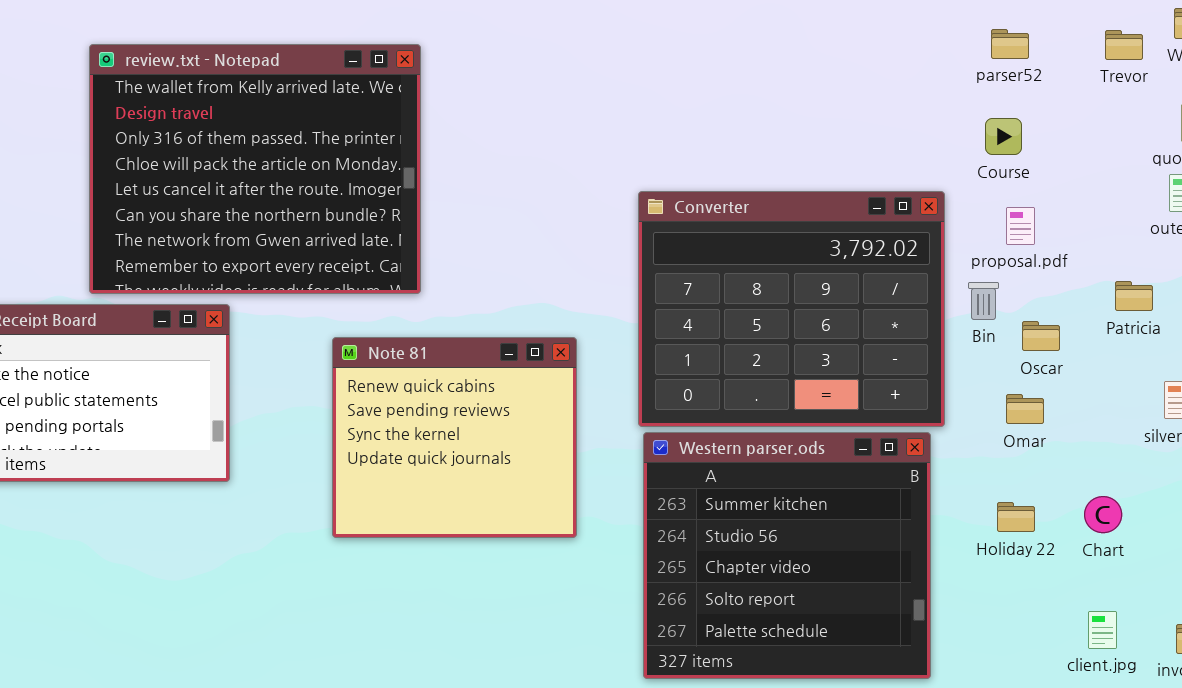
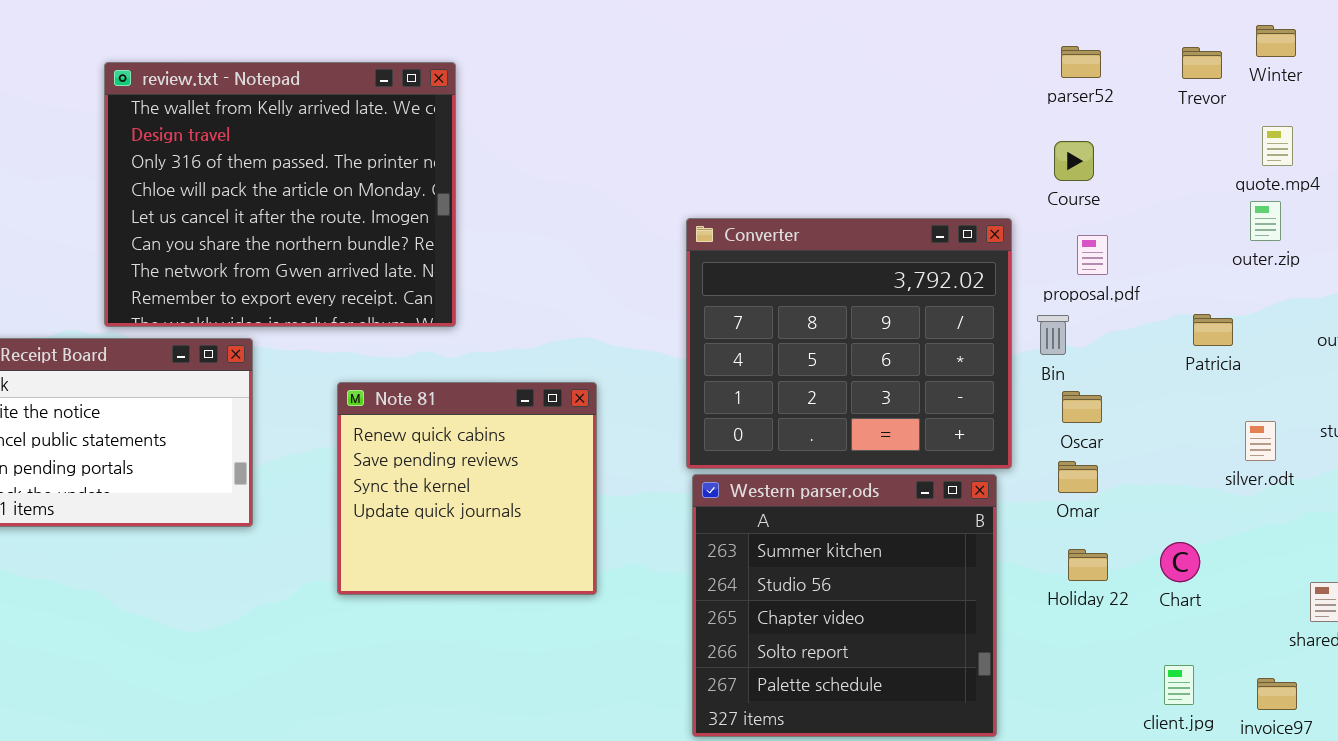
Oscar: [1022,321,1060,351] -> [1062,391,1102,423], moved
Note 81: [332,337,577,538] -> [337,382,597,595], moved
Omar: [1006,394,1044,424] -> [1058,461,1098,493], moved

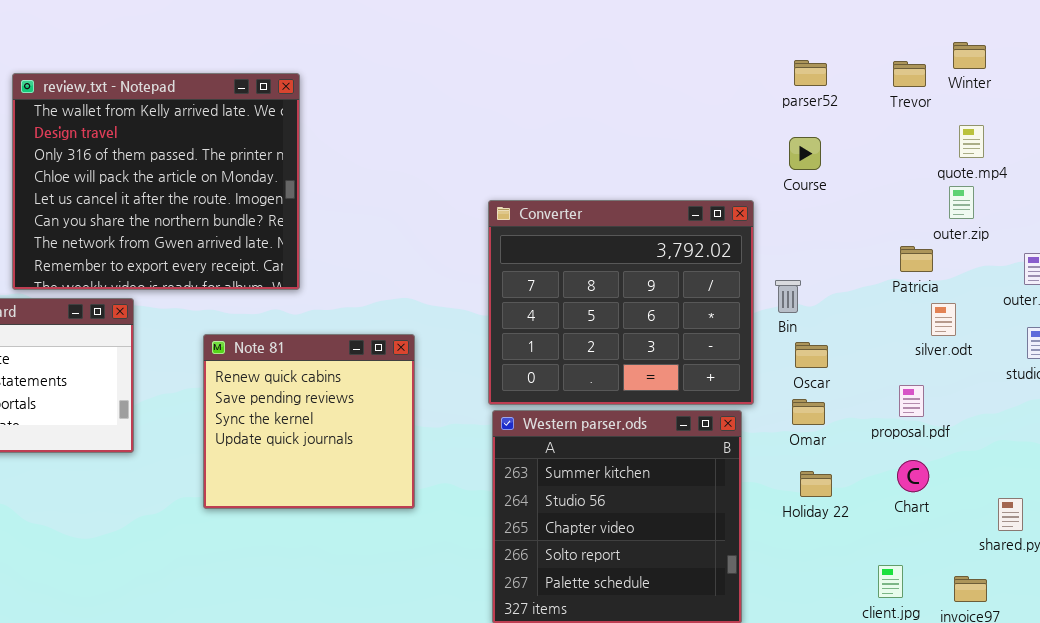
proposal.pdf: [1077,235,1108,275] -> [899,385,924,417], moved
Patricia: [1193,314,1233,346] -> [900,246,933,272], moved
silver.odt: [1245,421,1276,461] -> [931,303,956,336], moved
Chart: [1160,542,1200,582] -> [897,460,929,492], moved

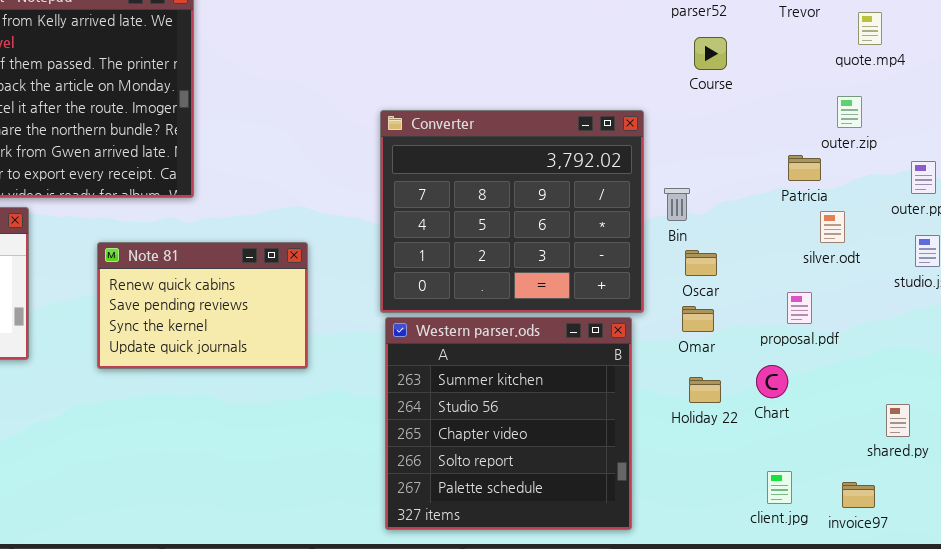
quote.mp4: [959,125,984,158] -> [858,12,882,45], moved
Course: [789,137,821,170] -> [694,37,727,70], moved
Note 81: [203,334,415,509] -> [97,242,308,369], resized
Chart: [897,460,929,492] -> [756,365,788,398], moved

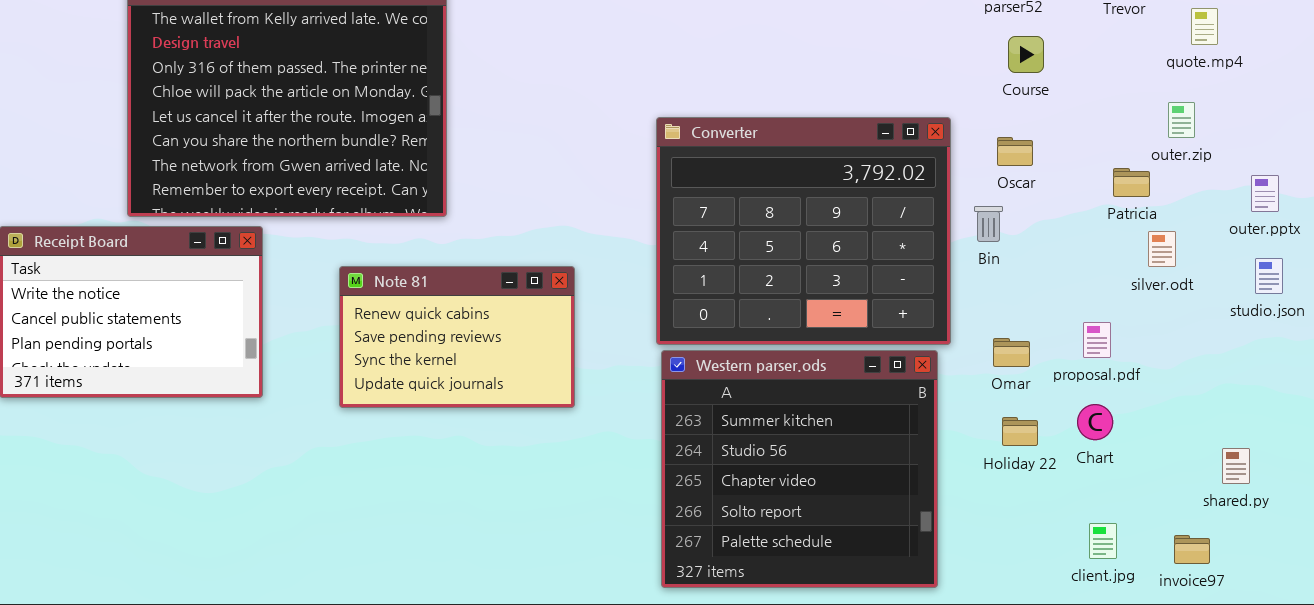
Oscar: [685,250,717,276] -> [997,137,1033,166], moved
proposal.pdf: [787,292,812,324] -> [1083,322,1111,358], moved

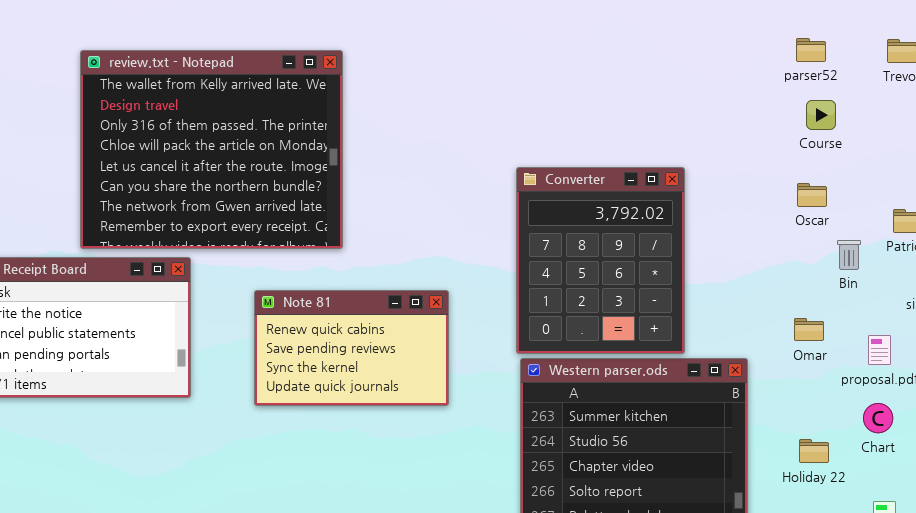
Converter: [656,117,951,345] -> [516,167,685,354], resized
Bin: [974,206,1003,242] -> [837,240,861,270], moved
Omar: [993,338,1030,367] -> [794,318,824,341], moved
Holiday 22: [1002,417,1038,446] -> [799,439,829,463], moved

